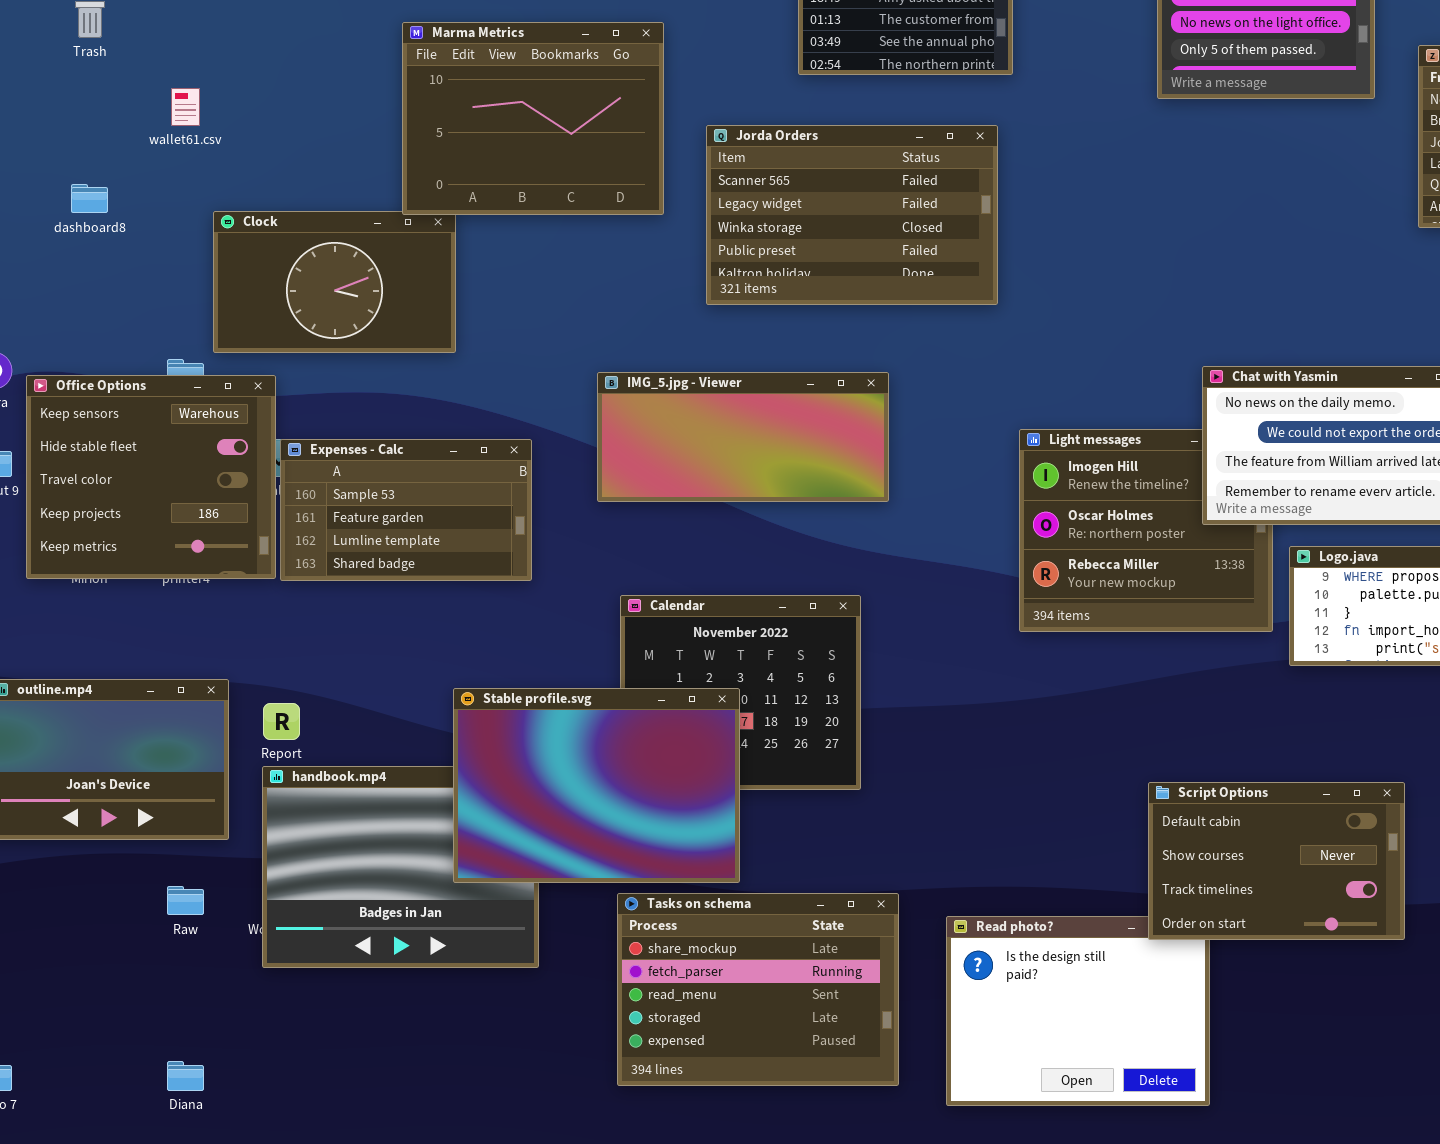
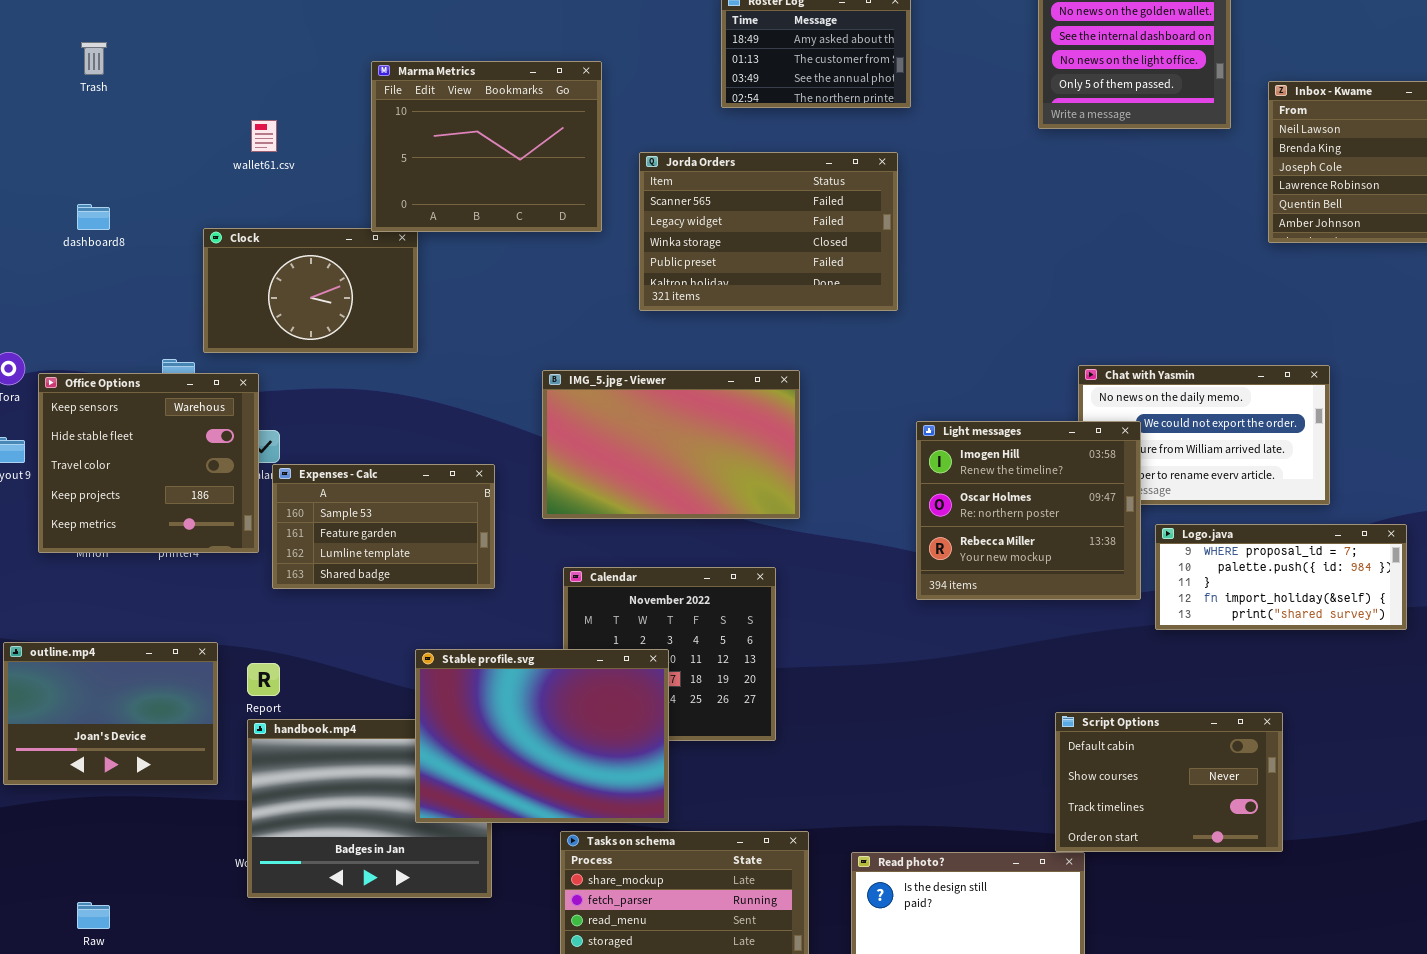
wallet61.csv: [171,88,200,126] -> [251,120,277,152], moved
IMG_5.jpg - Viewer: [597,372,889,502] -> [542,370,800,519], resized
Light messages: [1019,429,1273,632] -> [916,421,1141,600], raised
Expenses - Calc: [280,439,532,581] -> [272,464,495,589], moved
Script Options: [1148,782,1405,940] -> [1055,712,1283,852], moved
Raw: [167,886,204,915] -> [77,902,110,929], moved

